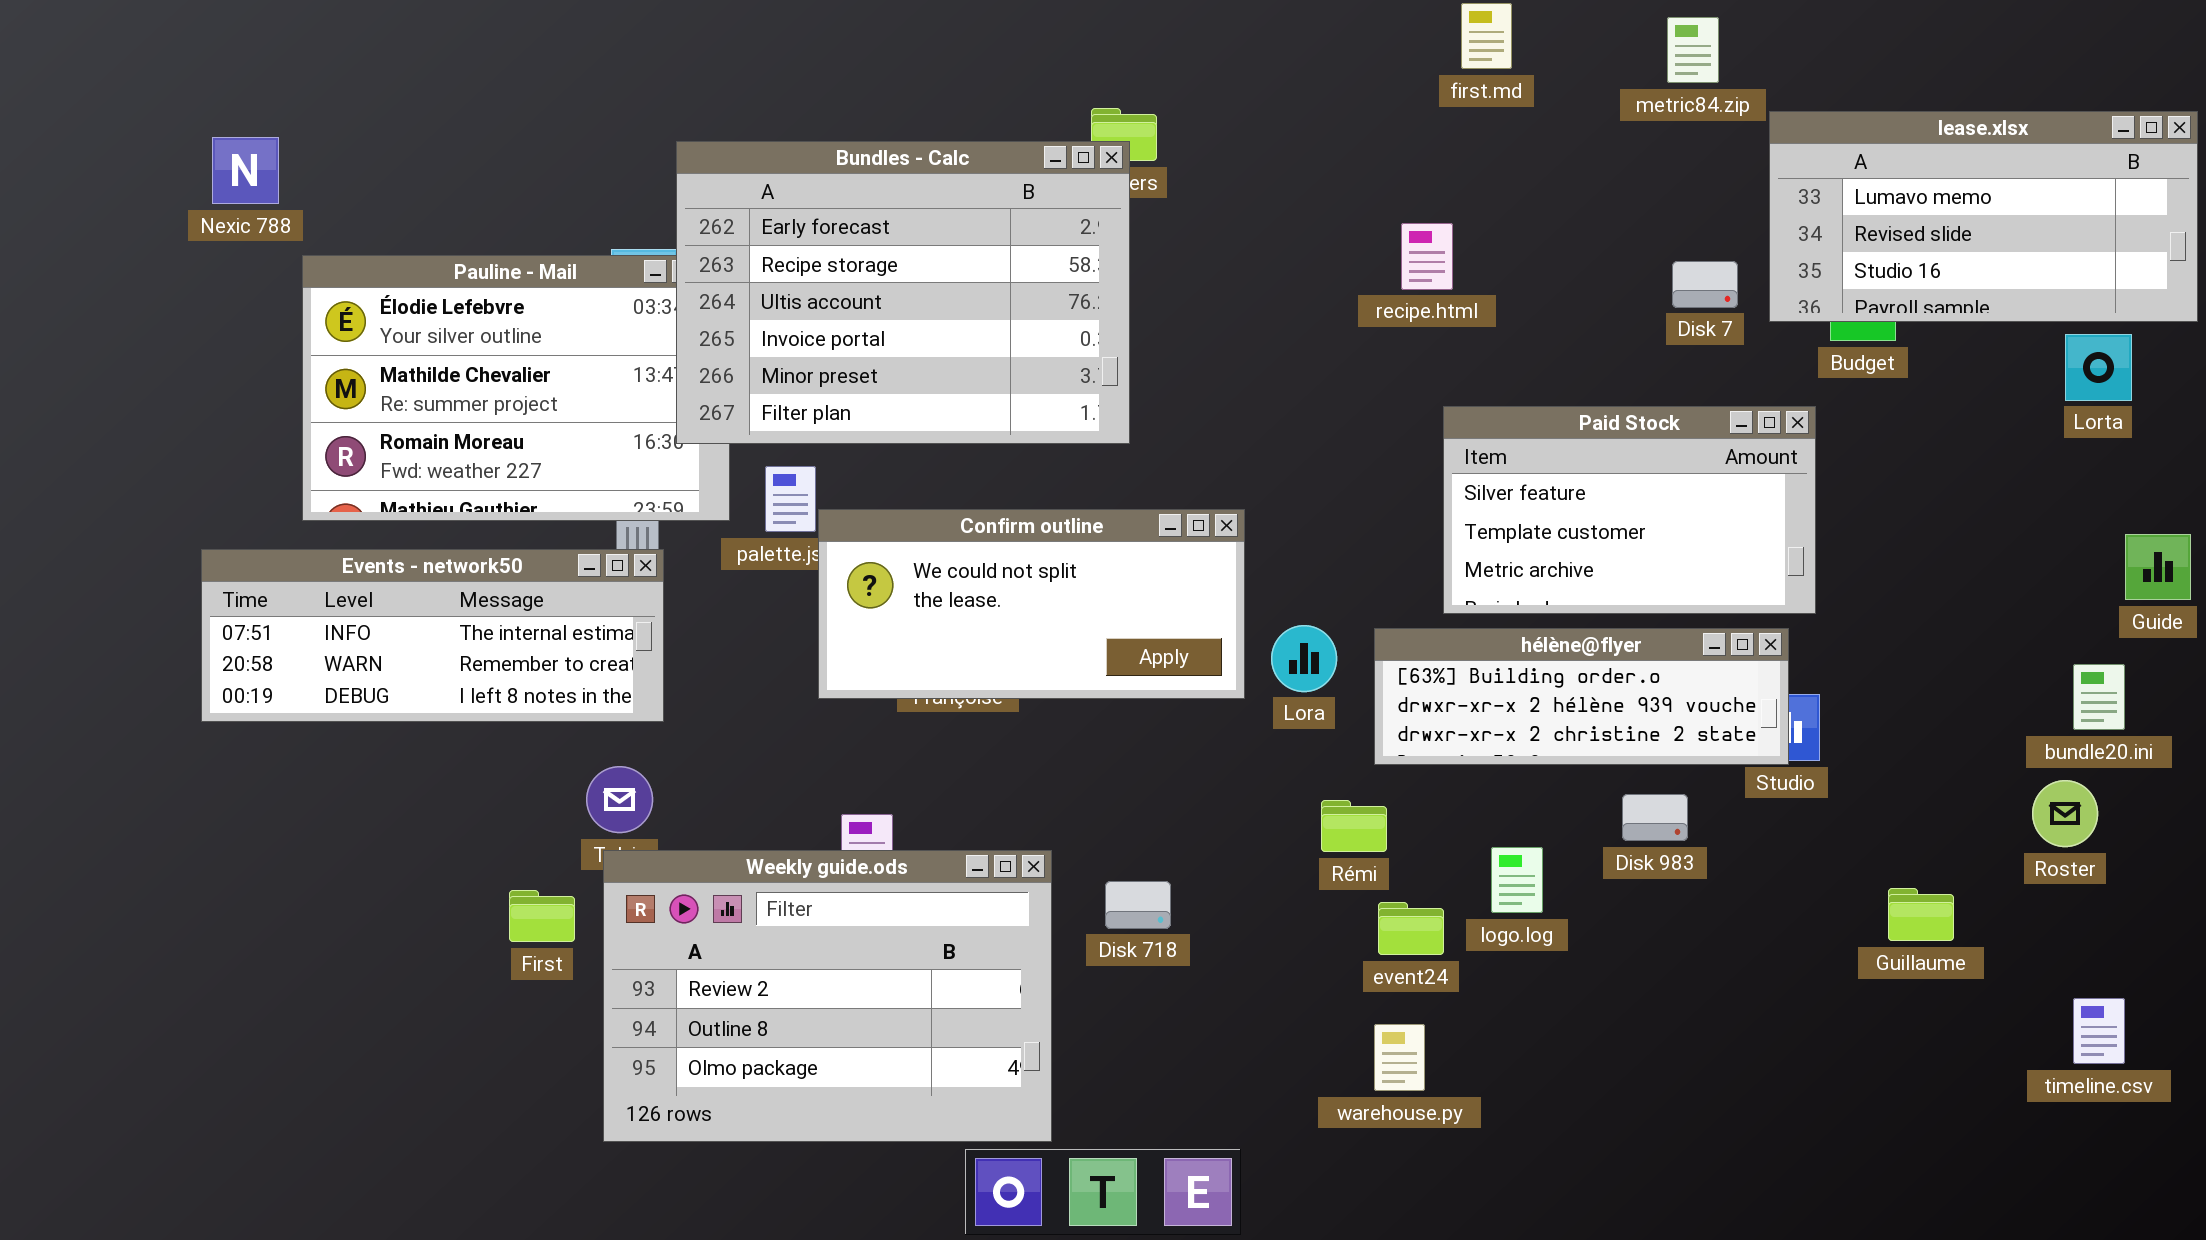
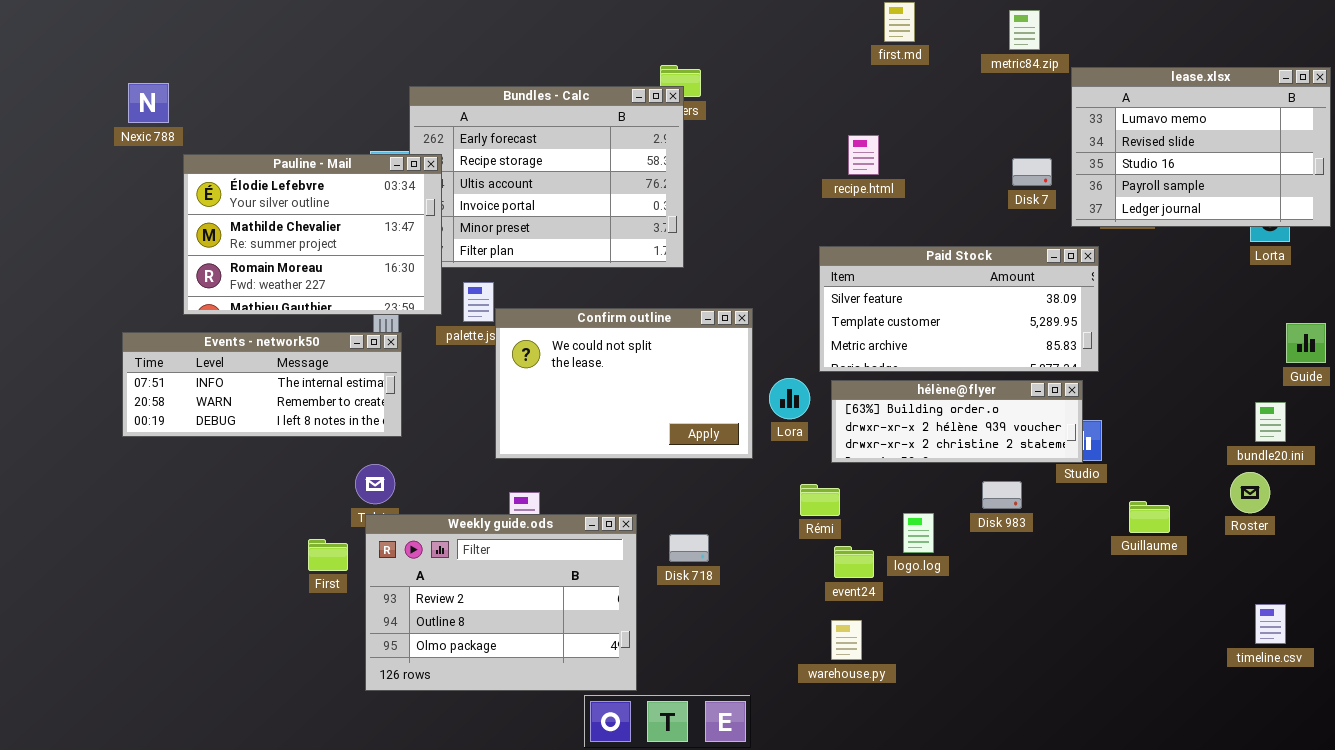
lease.xlsx: [1769,111,2198,322] -> [1071,67,1331,227], resized
Pauline - Mail: [302,255,730,521] -> [183,154,442,315], raised
Paid Stock: [1443,406,1816,614] -> [819,246,1099,372], resized
Confirm outline: [818,509,1245,699] -> [495,308,753,459], resized
Guillaume: [1888,888,1954,941] -> [1129,501,1170,533], moved

